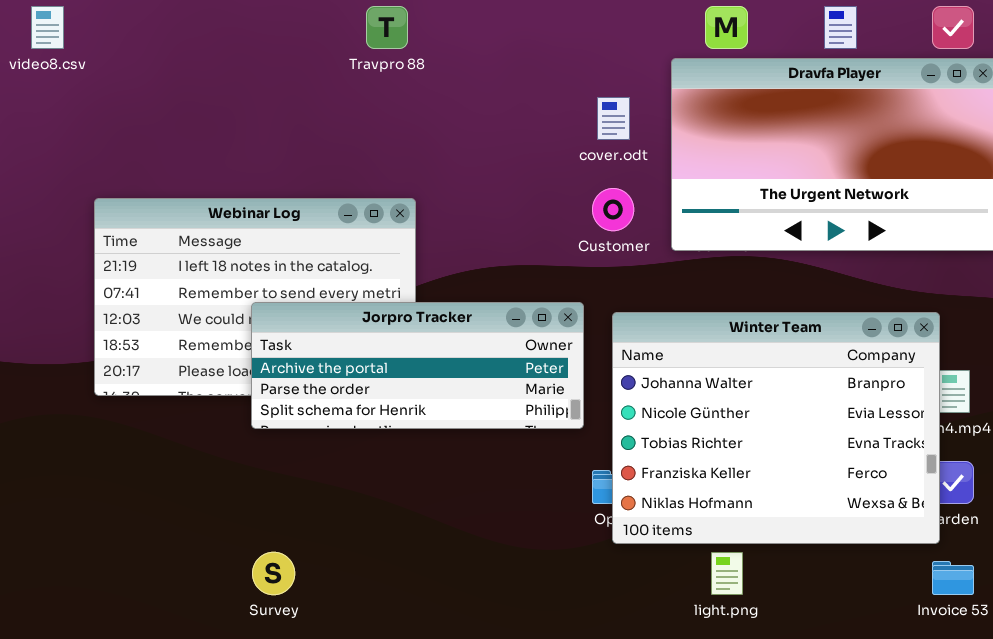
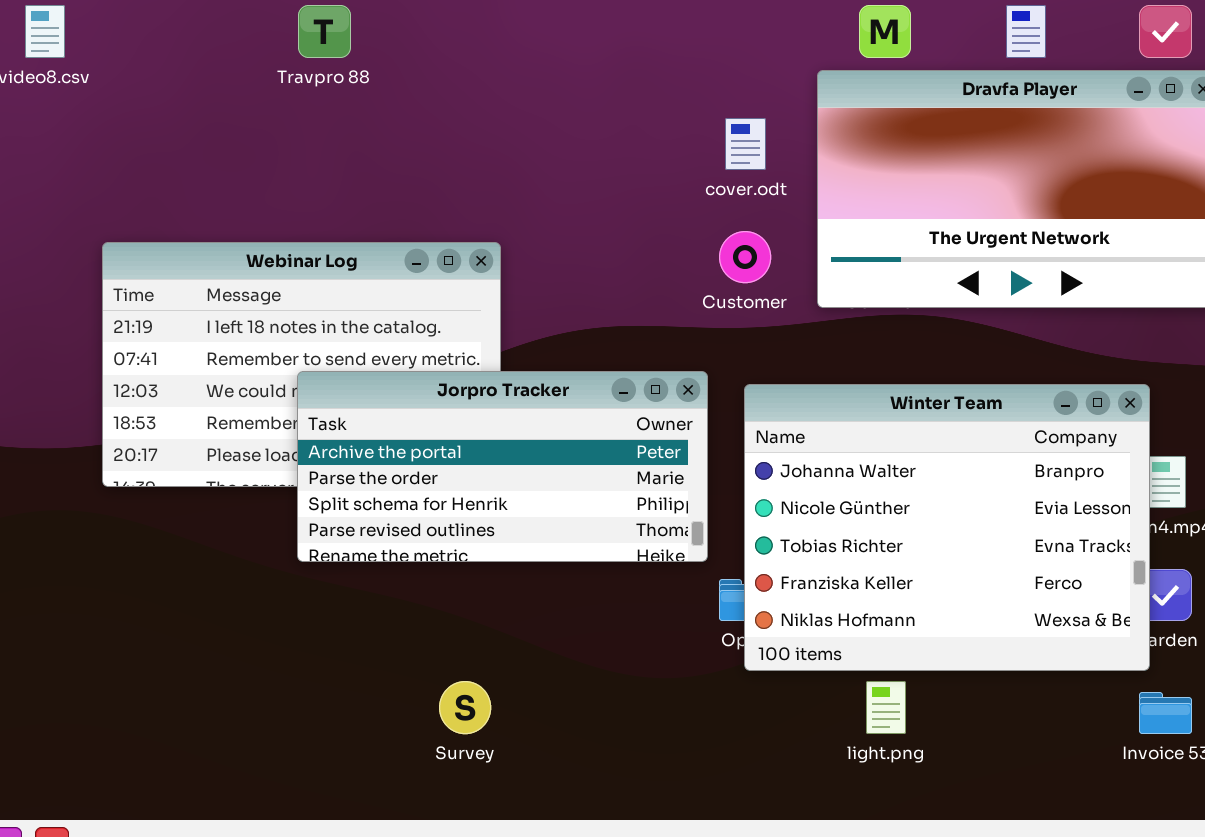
Travpro 88: [366,6,408,49] -> [298,5,351,58], moved
Jorpro Tracker: [251,302,584,429] -> [297,371,708,562], resized
Survey: [252,552,295,595] -> [439,681,491,734], moved

